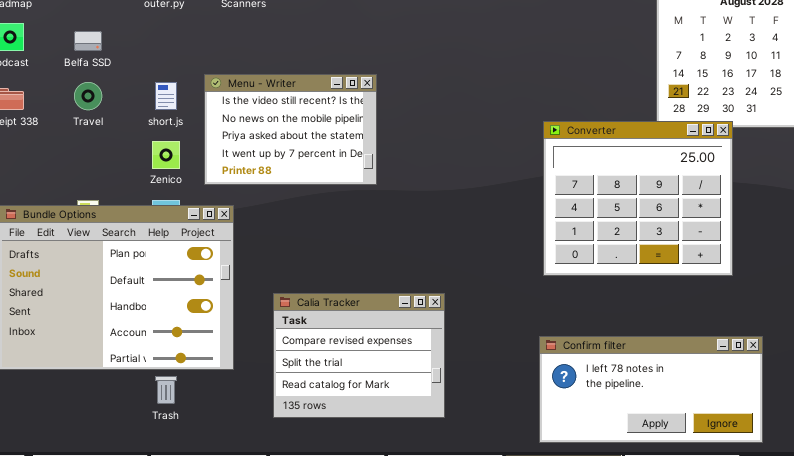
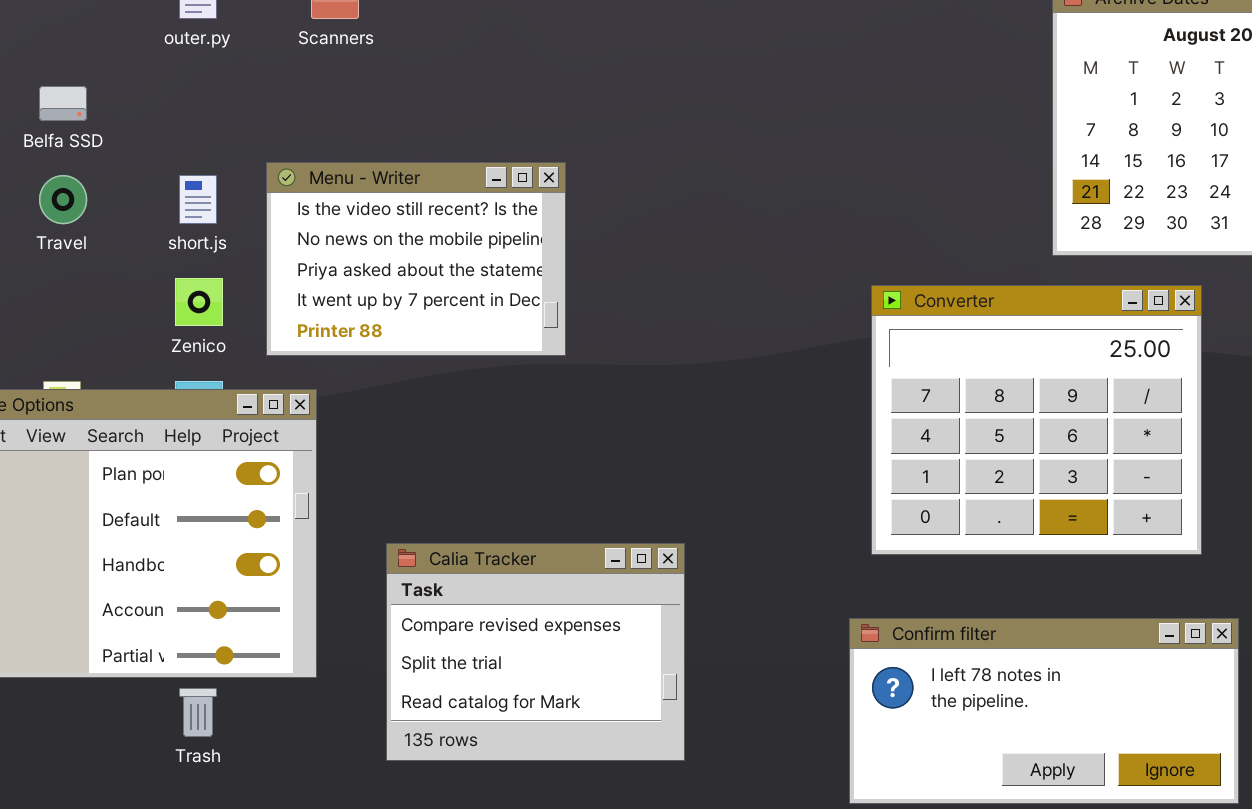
Converter: [543,121,733,276] -> [871,285,1202,555], moved

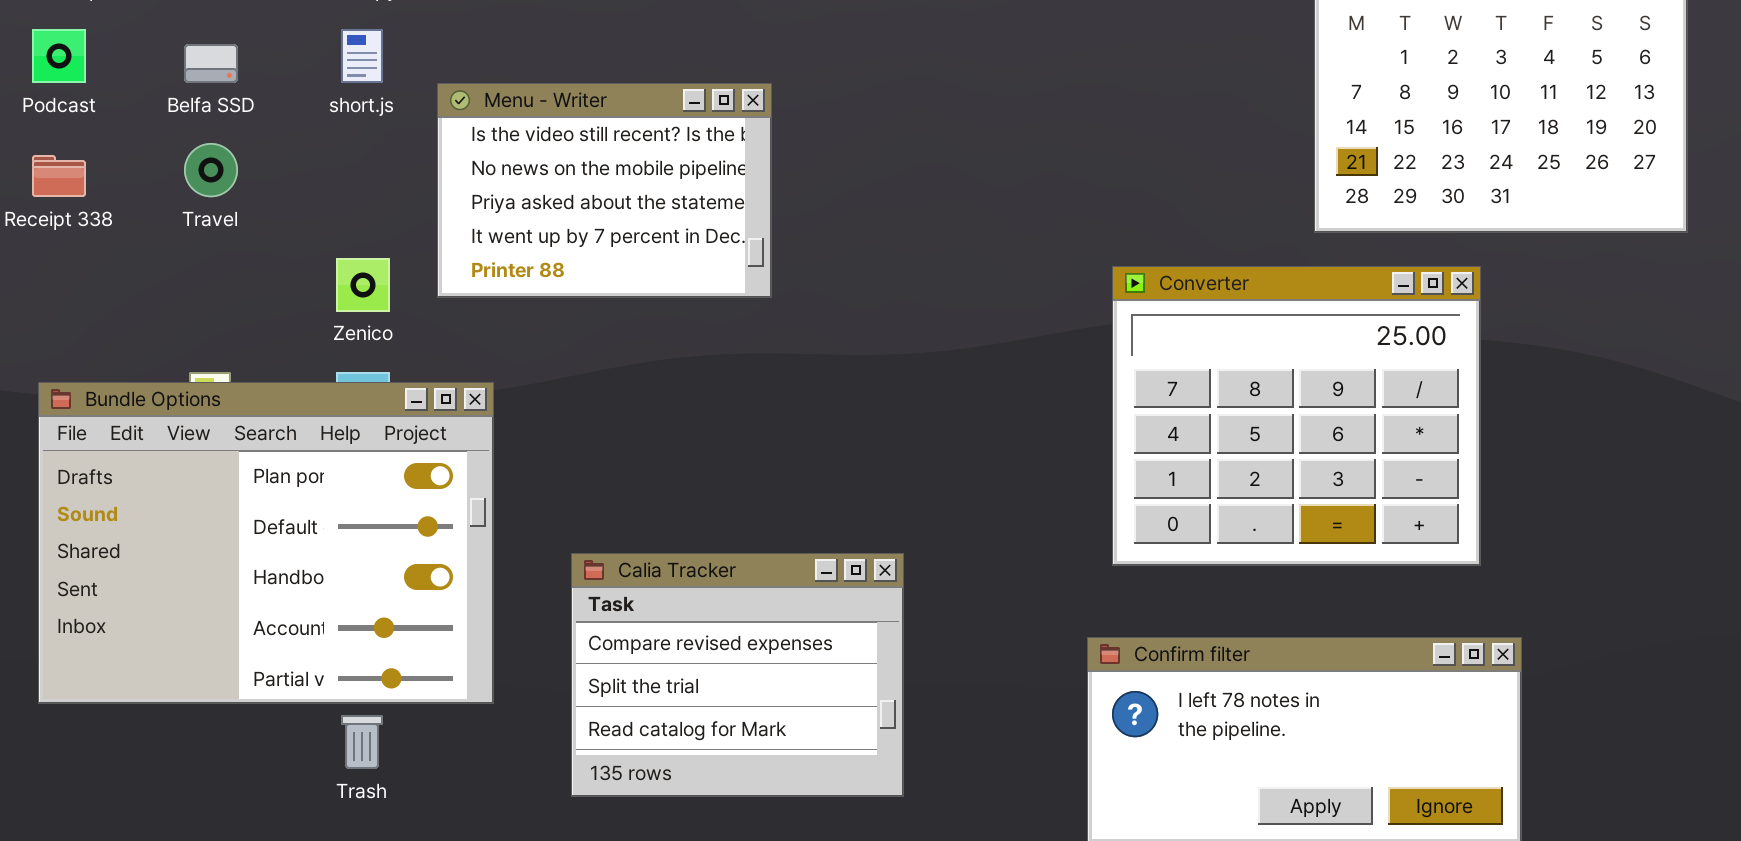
Menu - Writer: [266,162,566,356] -> [437,83,772,298], moved
short.js: [179,175,217,224] -> [341,29,383,83], moved

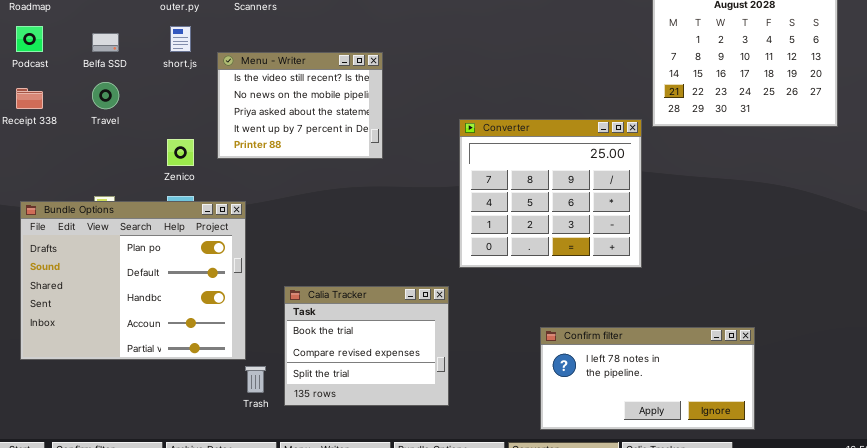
Converter: [1112,266,1481,566] -> [459,119,642,268], moved
Calia Tracker: [571,553,904,797] -> [284,286,449,406], scrolled up 1 row
Trash: [341,715,383,769] -> [245,366,266,393], moved

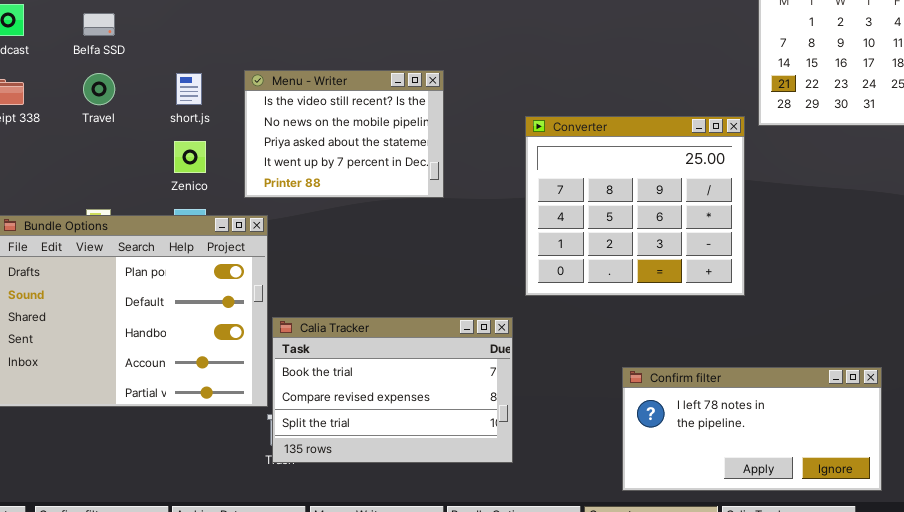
short.js: [170,26,191,52] -> [176,73,202,105], moved
Menu - Writer: [217,52,383,159] -> [244,70,444,198], moved
Calia Tracker: [284,286,449,406] -> [272,317,513,463], resized

